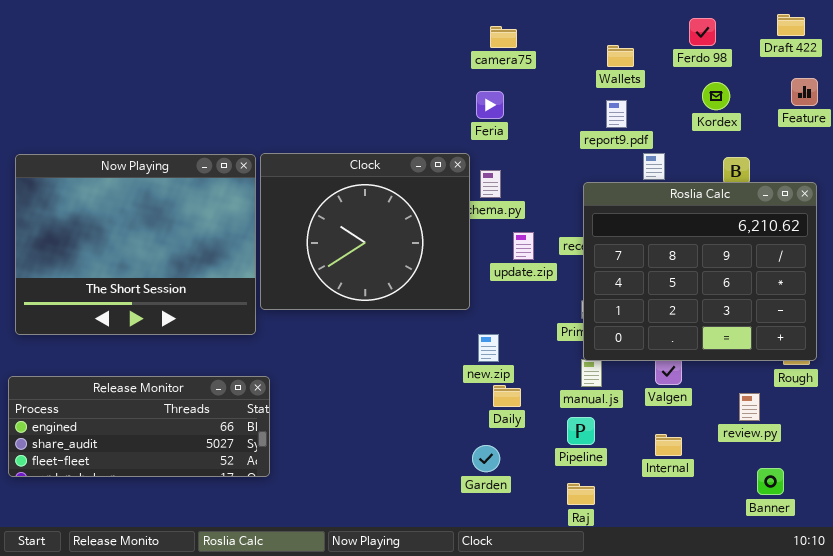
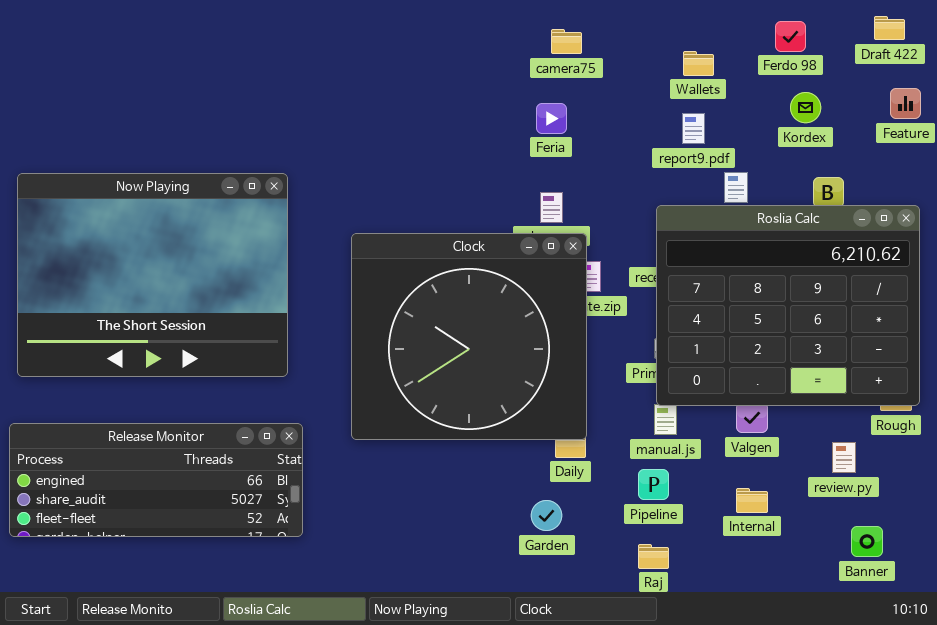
Clock: [260,153,470,310] -> [351,233,587,440], moved, resized

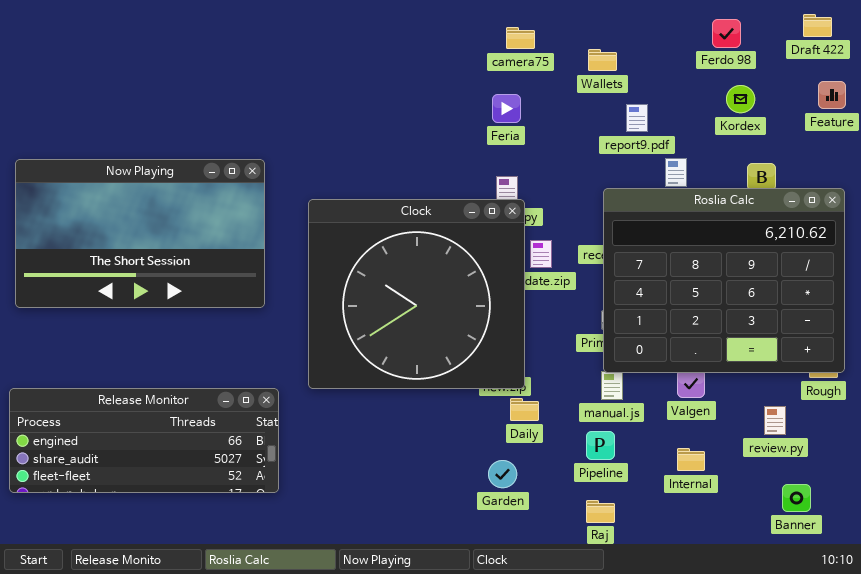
Wallets: [683,51,714,76] -> [588,49,617,71], moved
Now Playing: [17,173,288,377] -> [15,159,265,308], resized
Clock: [351,233,587,440] -> [308,199,525,389], moved

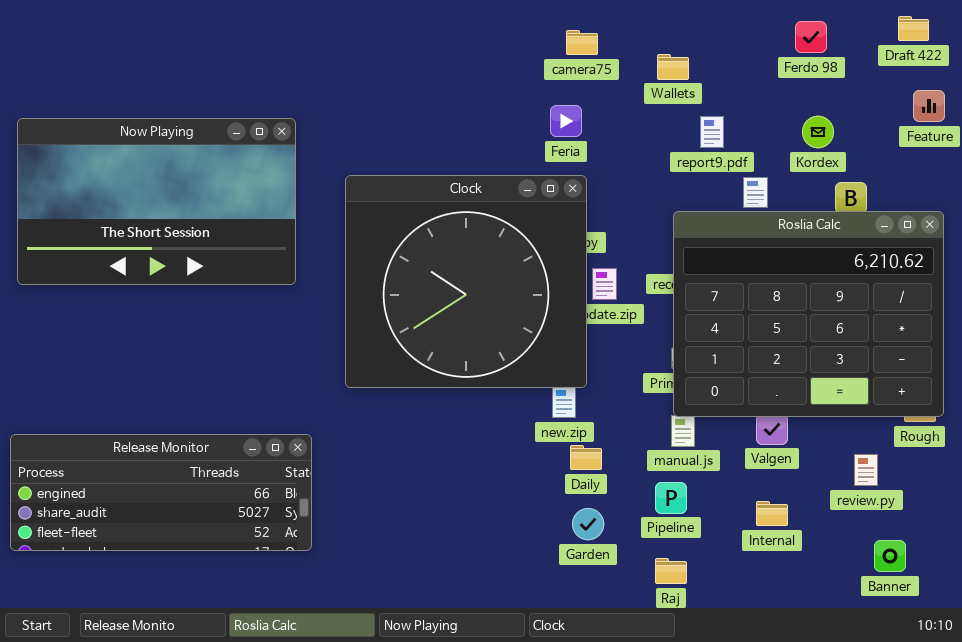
Kordex: [726,85,755,113] -> [802,116,834,148], moved
Now Playing: [15,159,265,308] -> [17,118,296,285], moved
Clock: [308,199,525,389] -> [345,175,587,388], moved
Garden: [488,460,517,488] -> [572,508,604,540], moved

